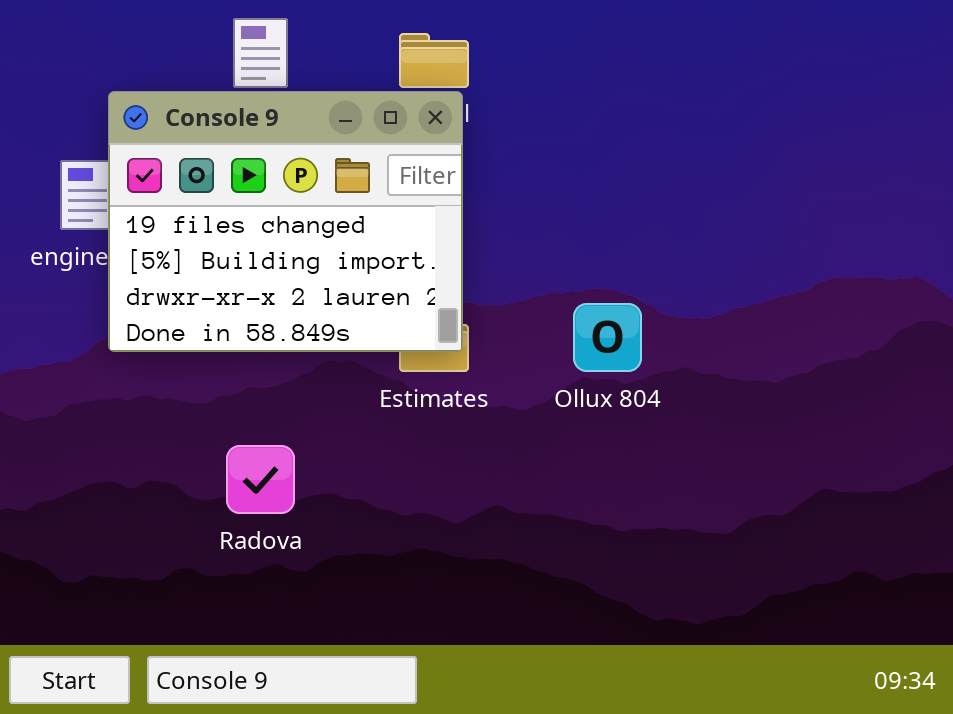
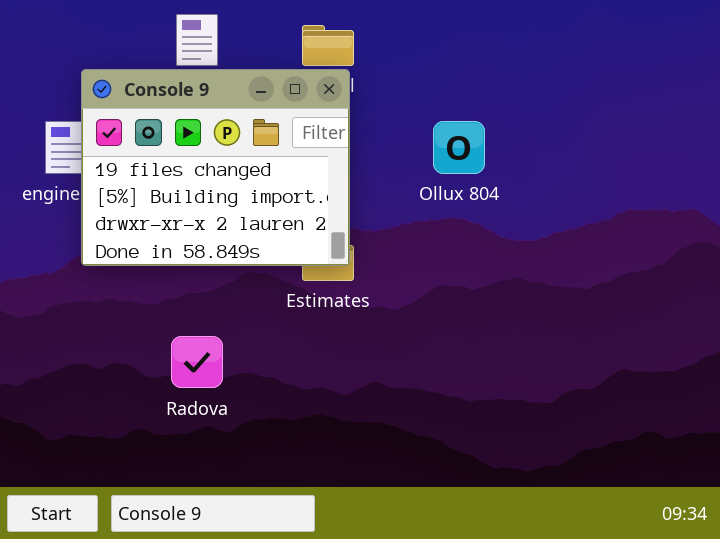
Ollux 804: [573,303,642,372] -> [433,121,485,174], moved

